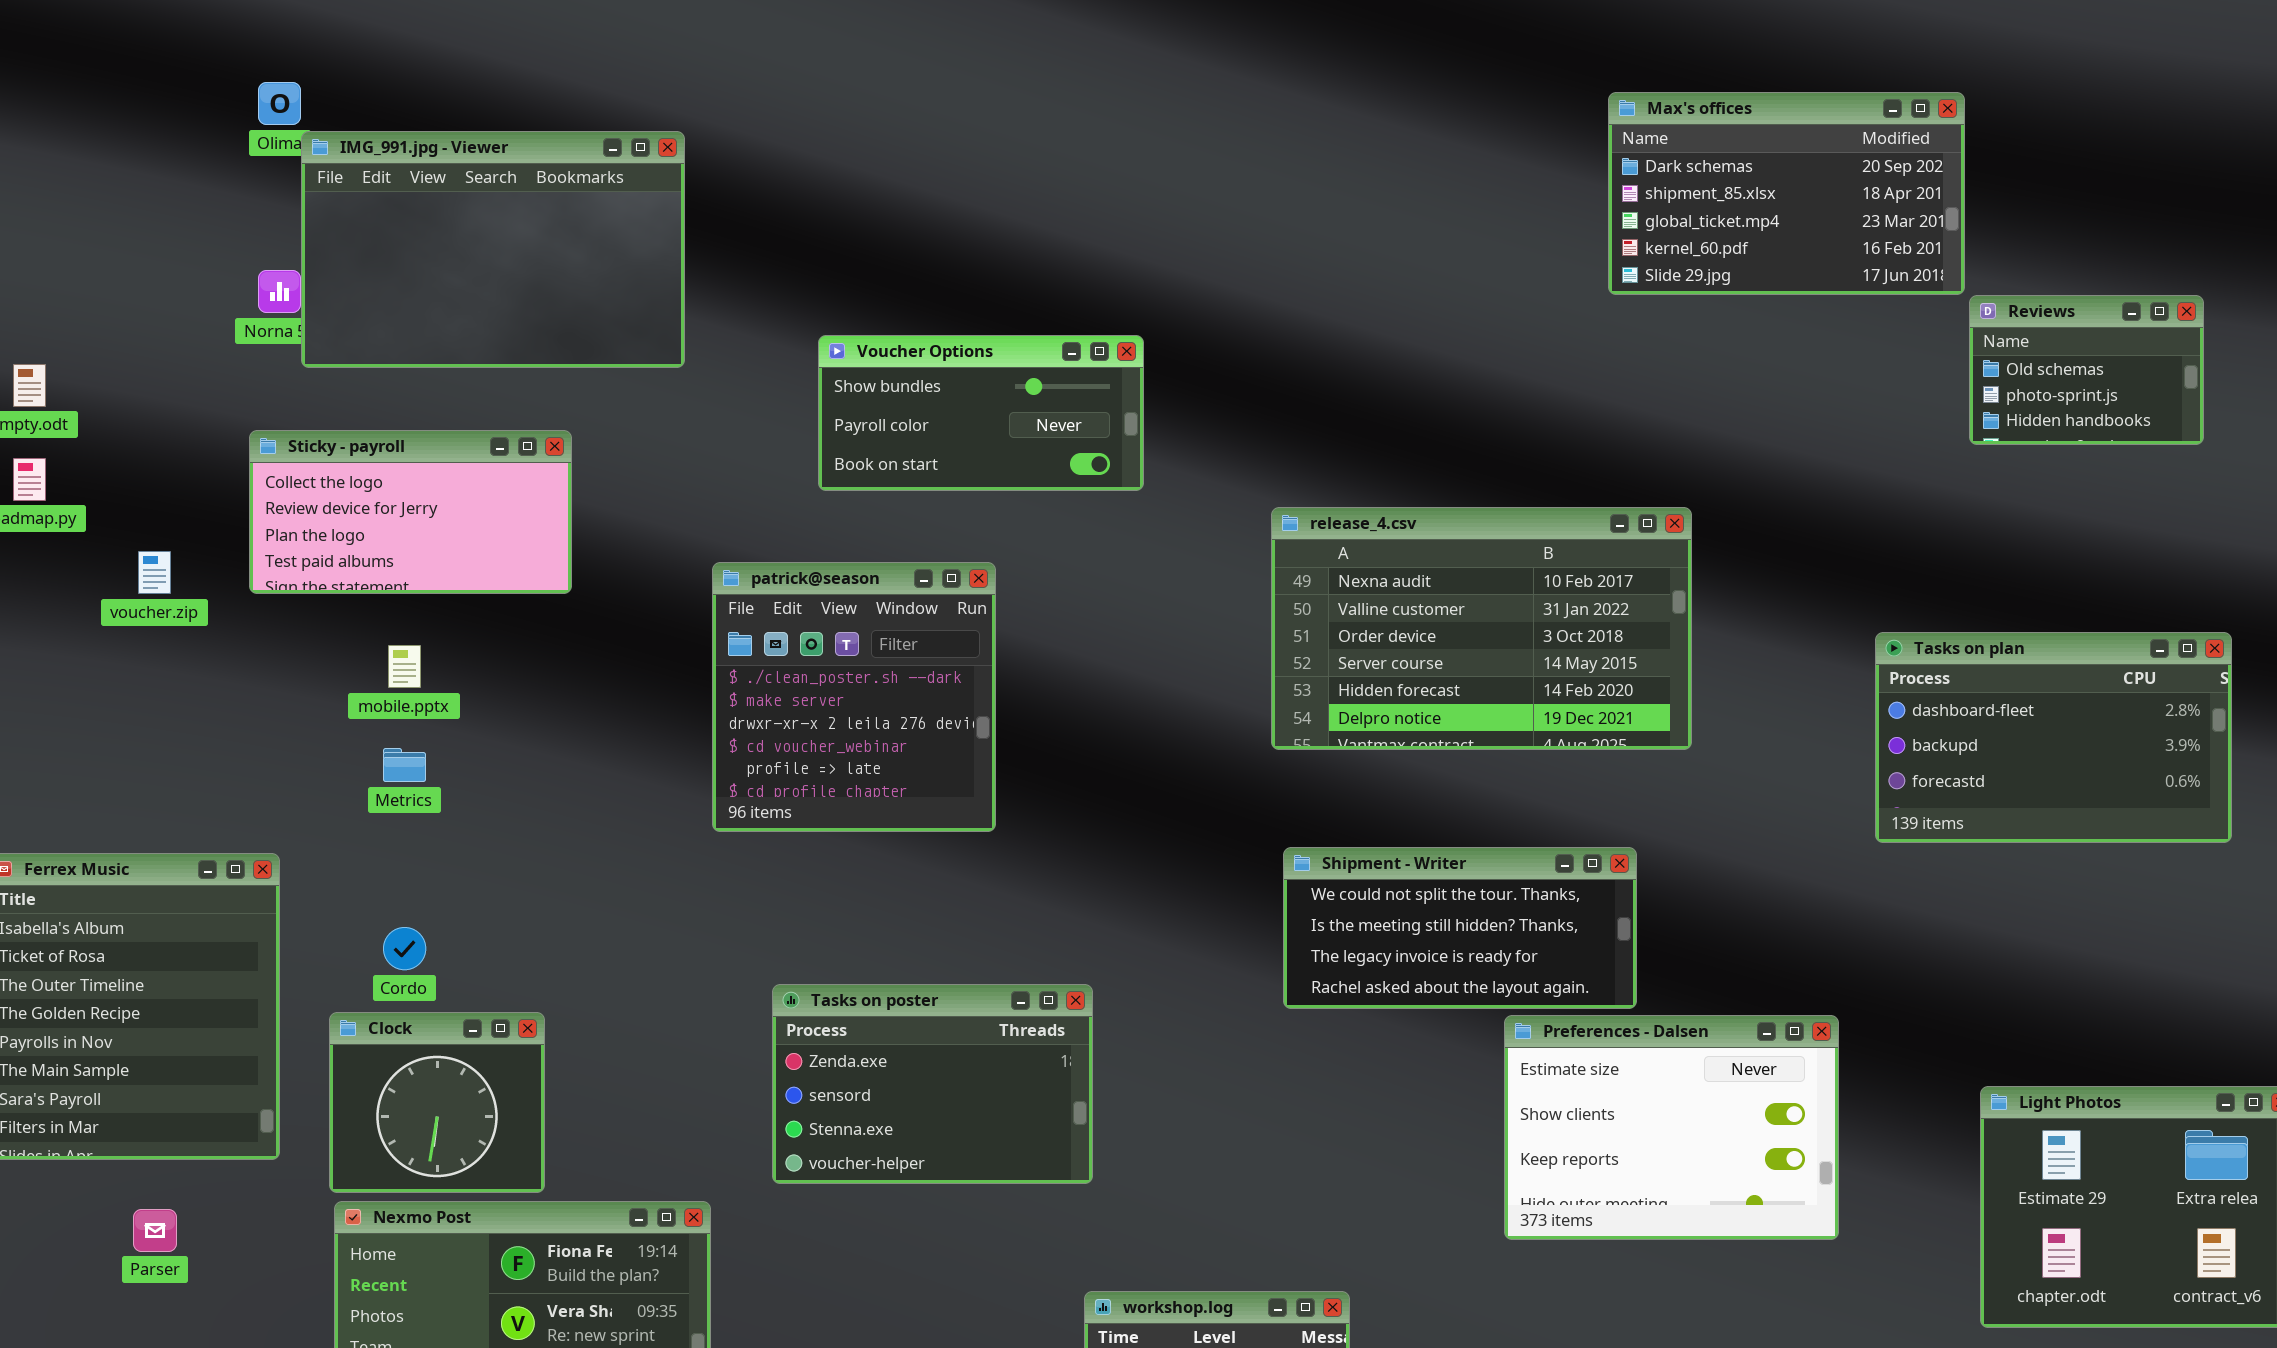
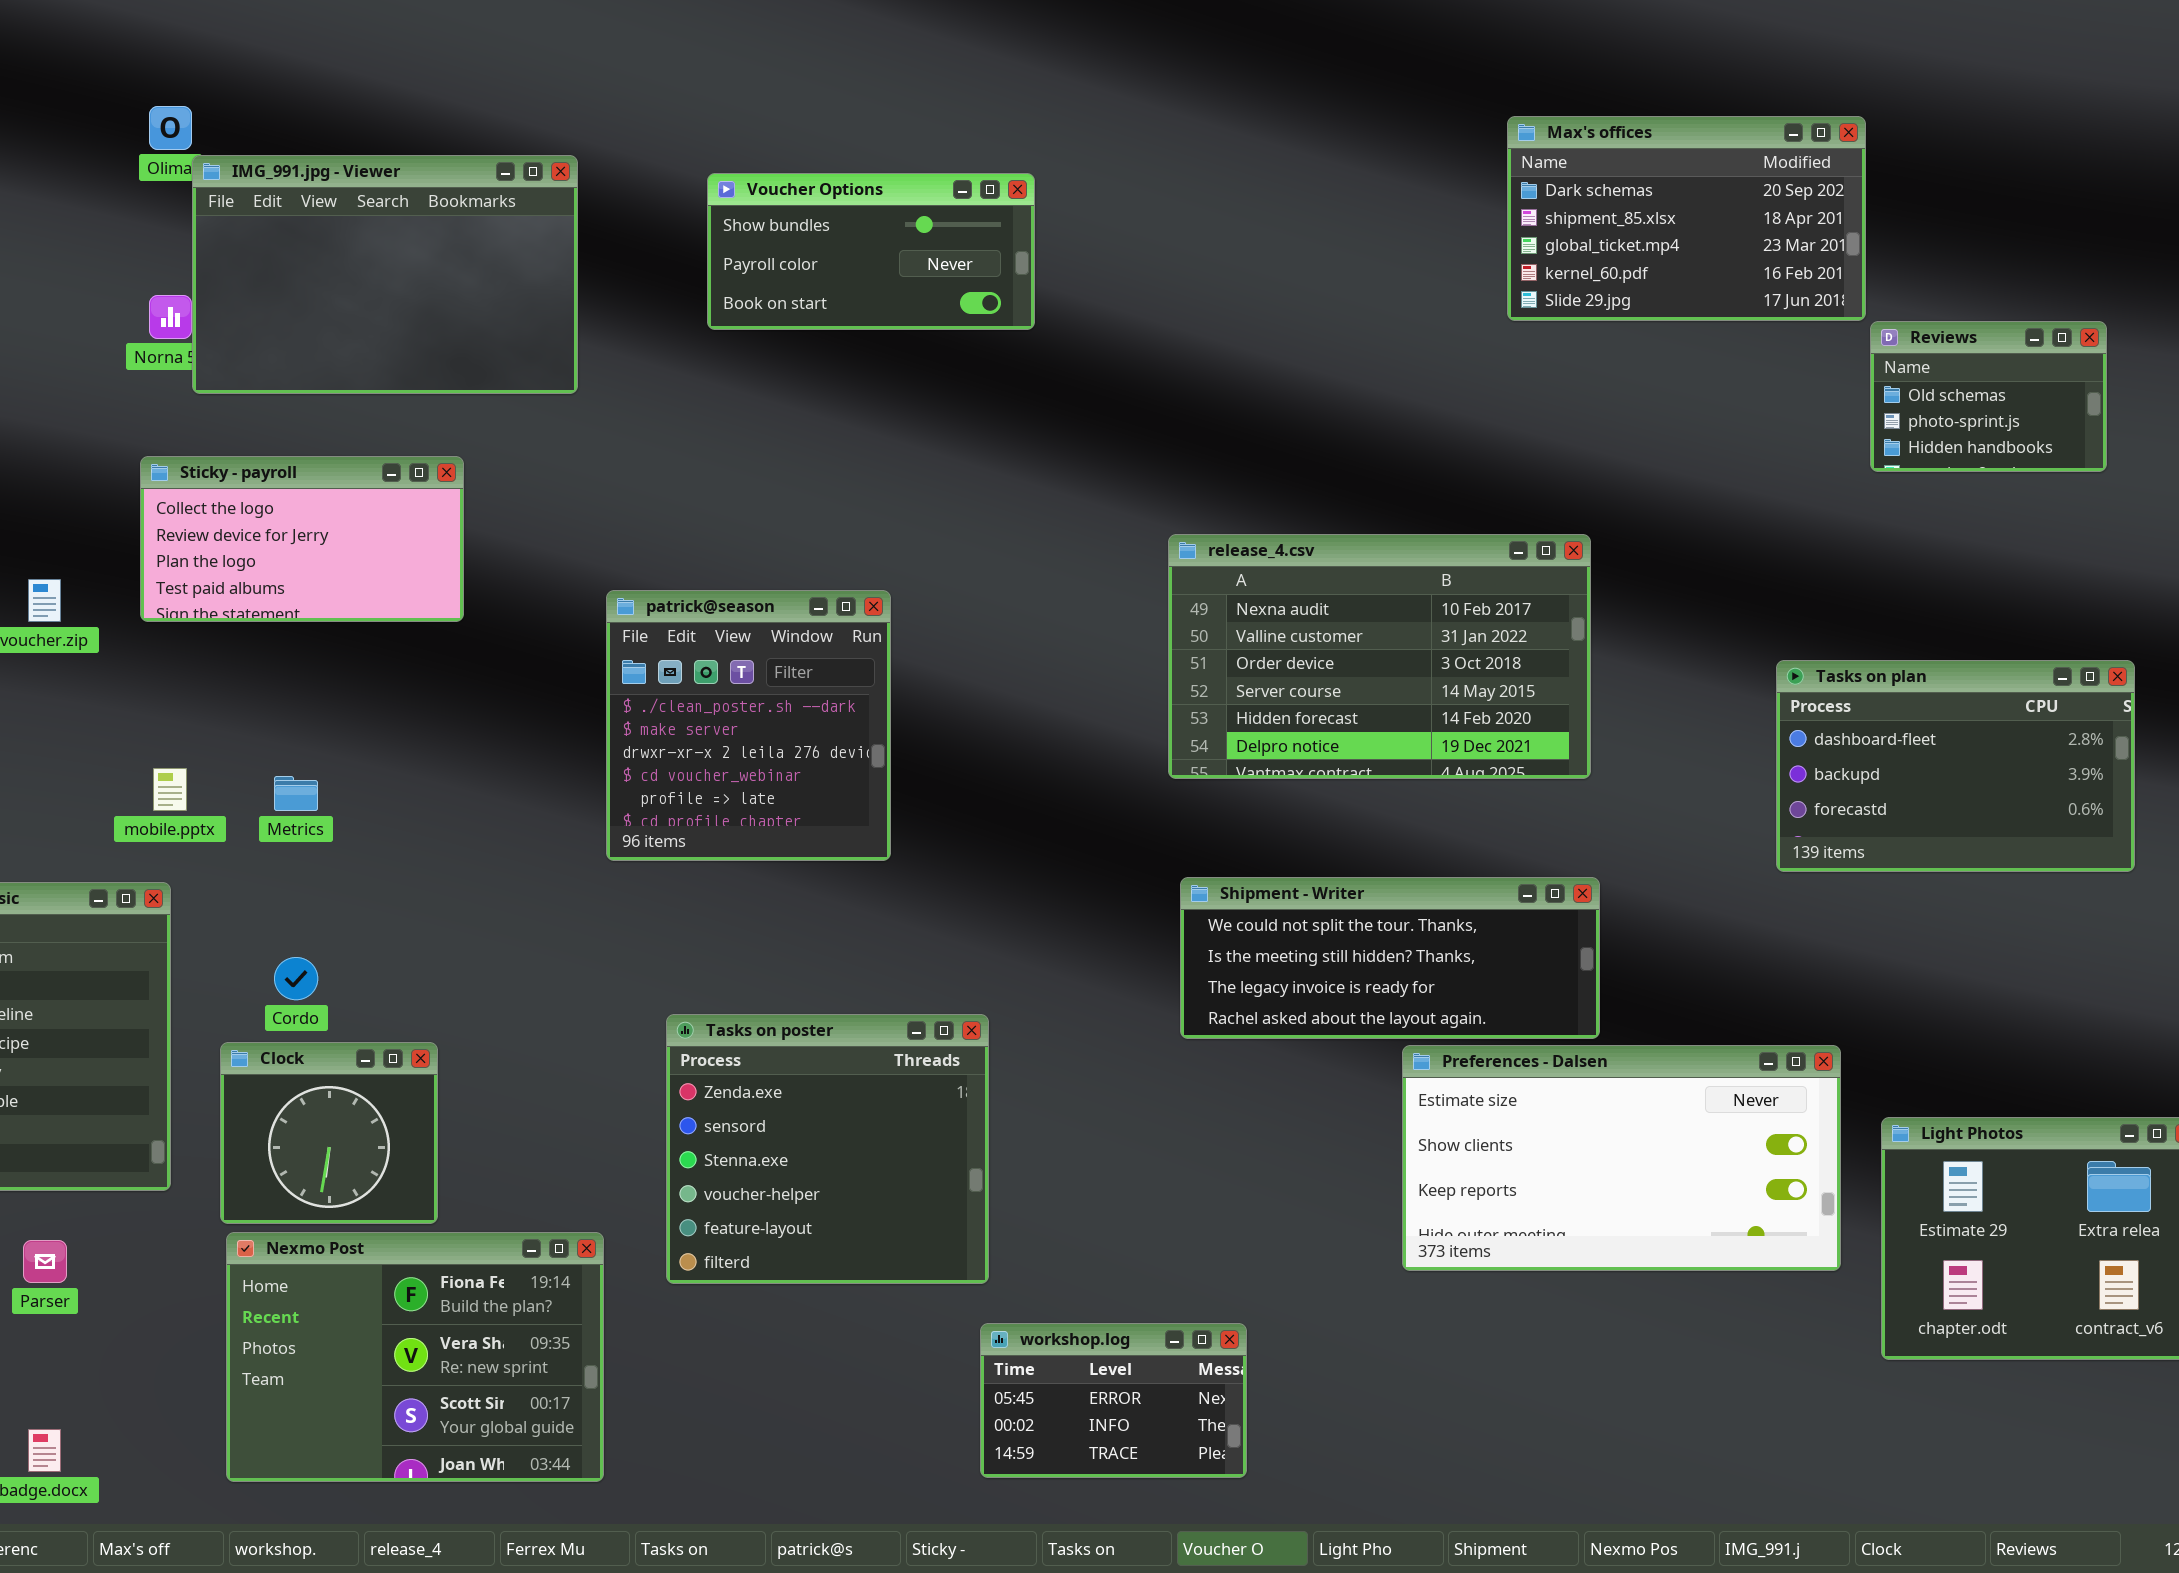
Voucher Options: [818,335,1144,491] -> [707,173,1035,330], moved
mobile.pptx: [388,645,421,688] -> [153,768,187,811], moved
Shipment - Writer: [1283,847,1637,1009] -> [1180,877,1600,1039], resized
Tasks on poster: [772,984,1093,1184] -> [666,1014,989,1284], resized
Preferences - Dalsen: [1504,1015,1839,1240] -> [1402,1045,1841,1271], resized

